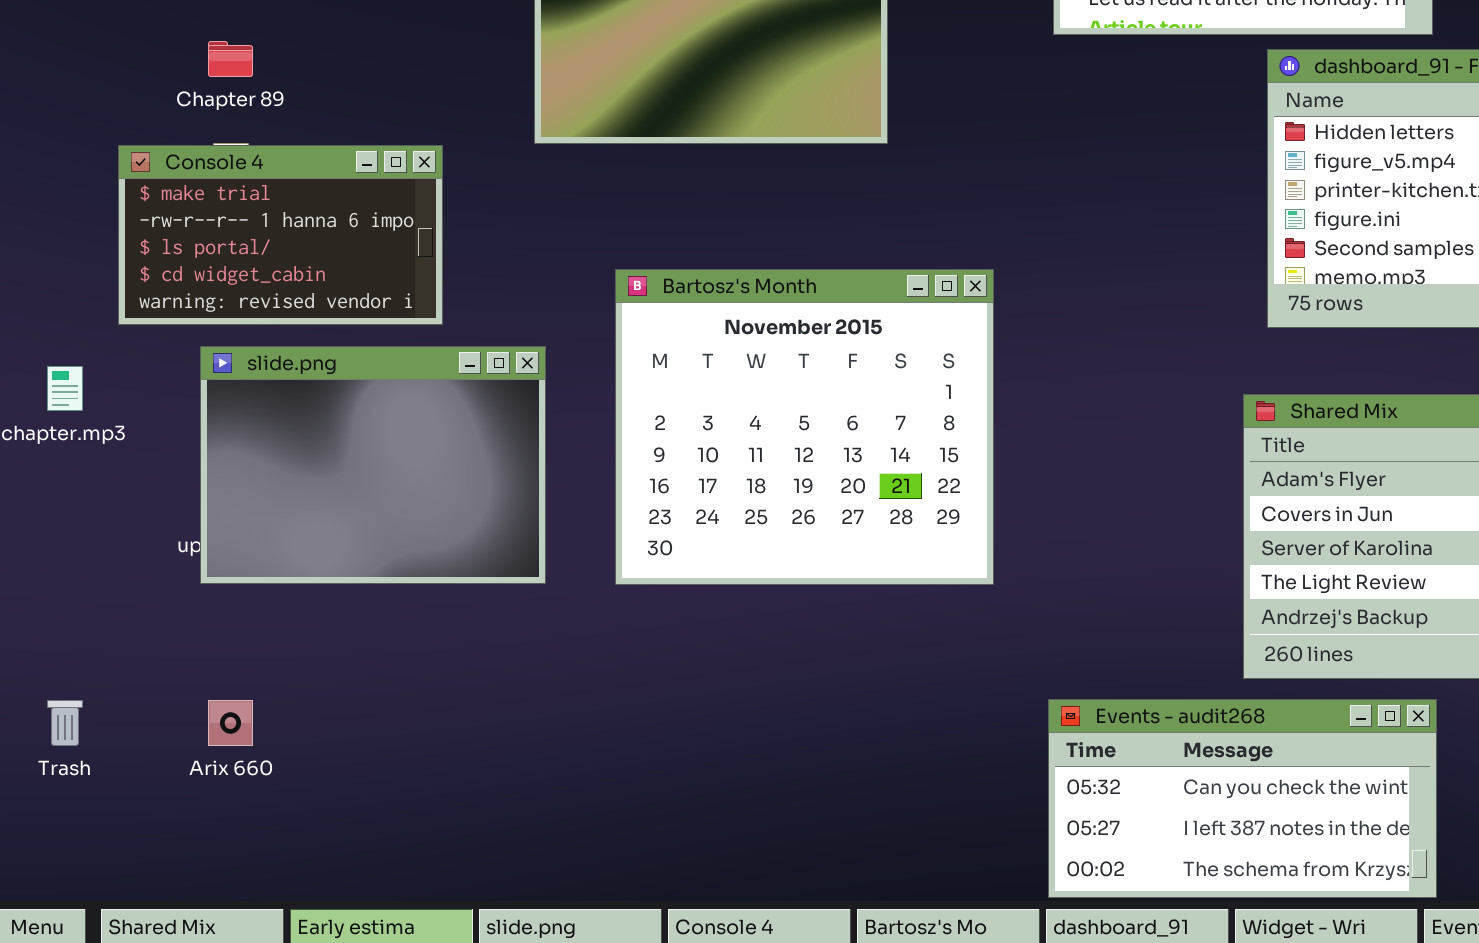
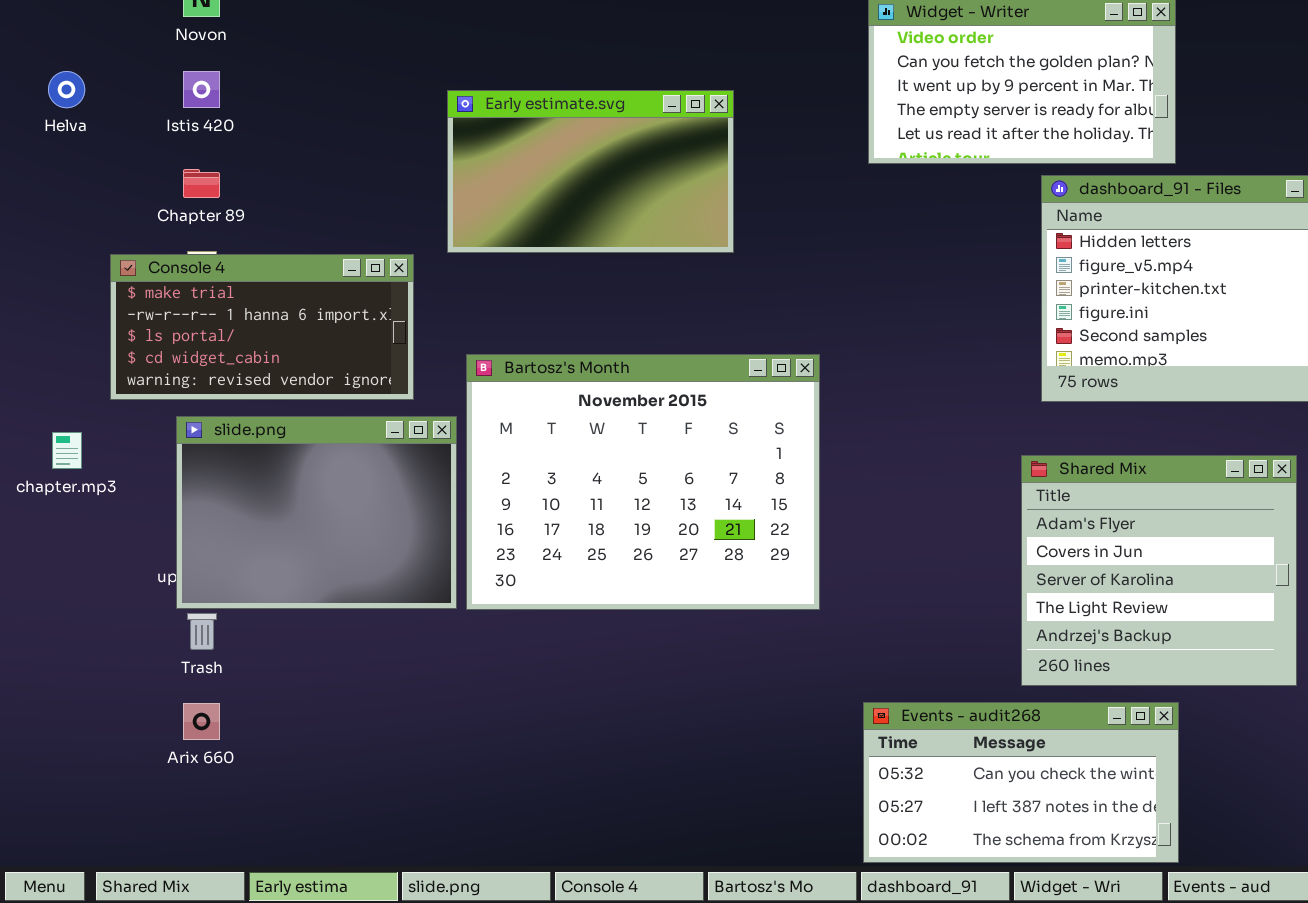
Console 4: [118,145,443,325] -> [110,254,414,400], resized
Bartosz's Month: [615,269,994,585] -> [466,354,820,610], resized
Trash: [47,700,83,746] -> [187,613,217,650], moved

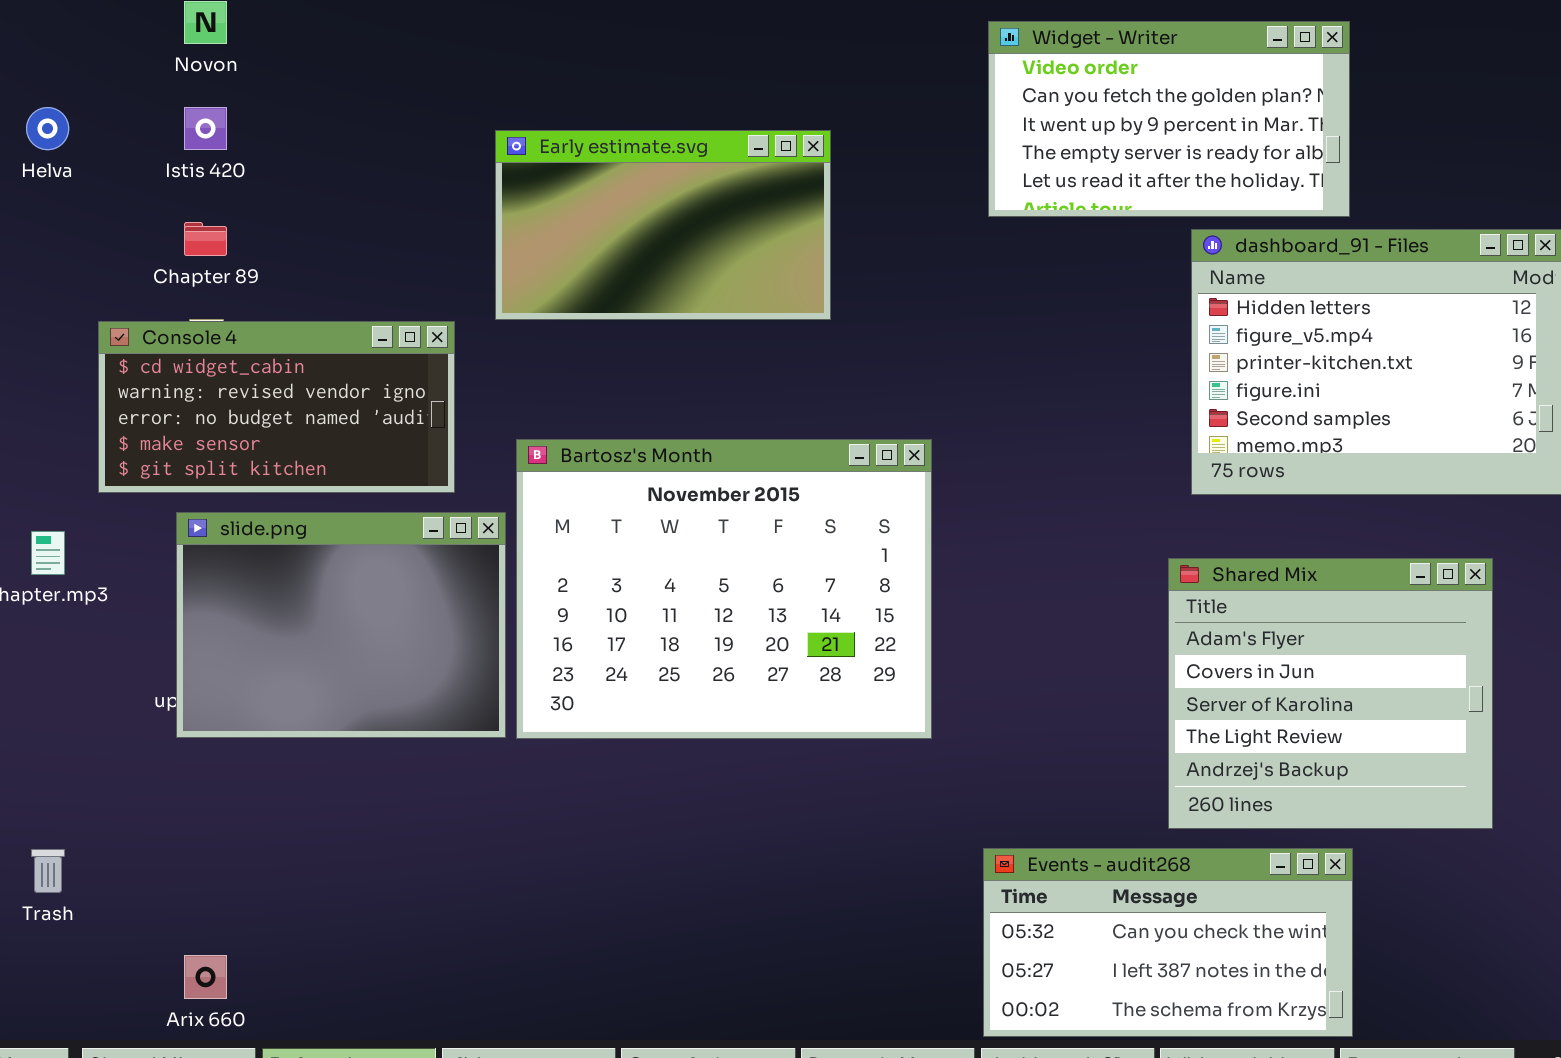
Console 4: [110,254,414,400] -> [98,321,455,493], scrolled down 3 rows
Trash: [187,613,217,650] -> [31,849,65,893], moved
Arix 660: [183,703,220,740] -> [184,955,227,999], moved

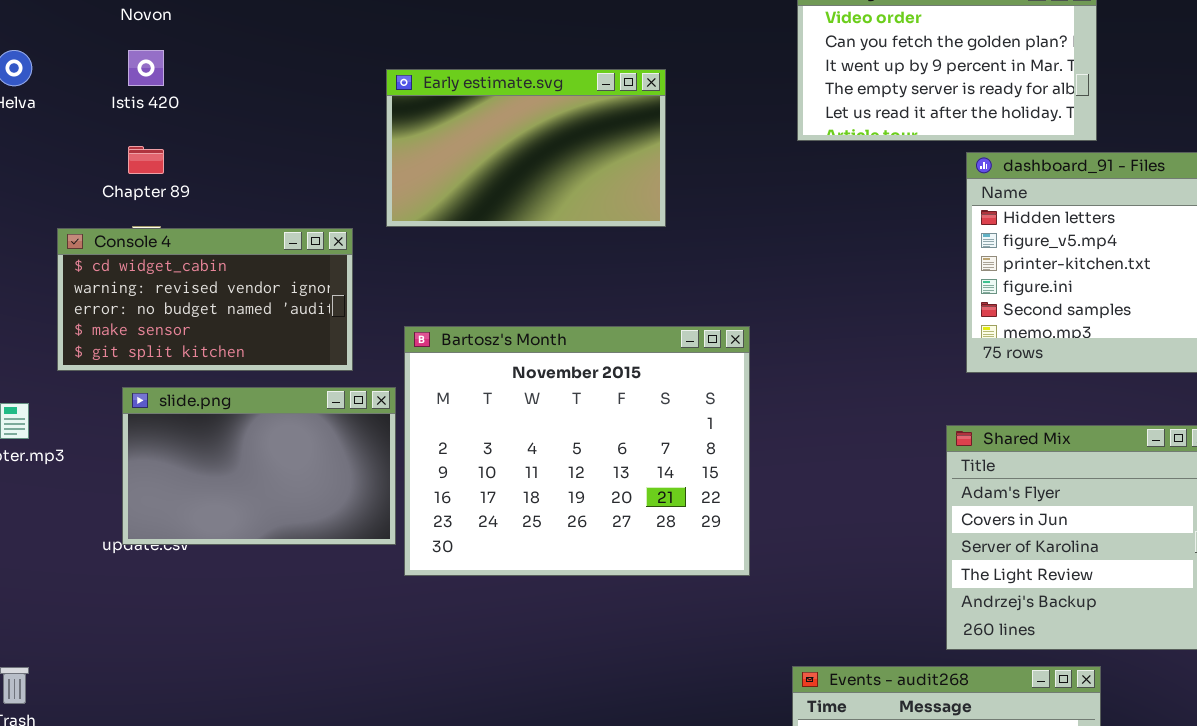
slide.png: [176,512,506,738] -> [122,387,396,545], resized

